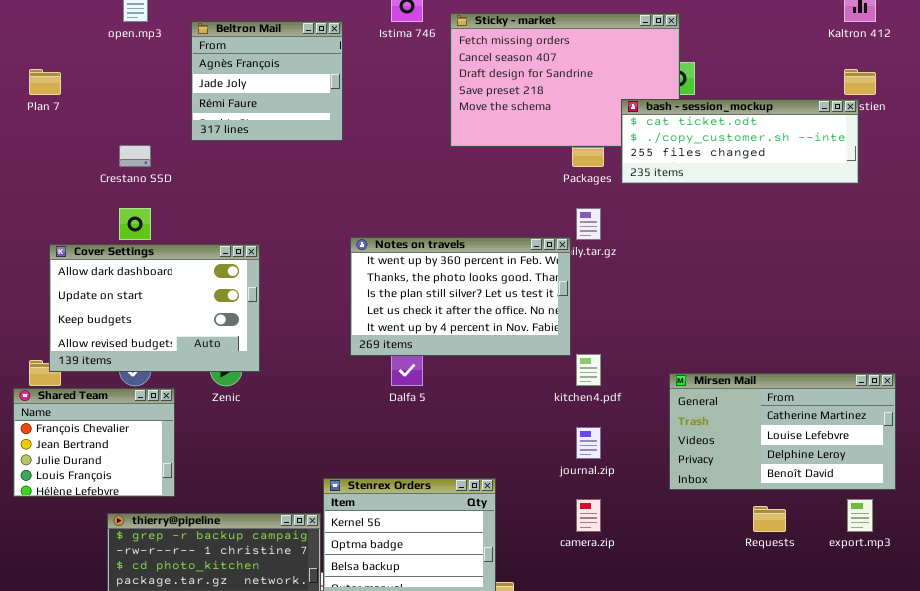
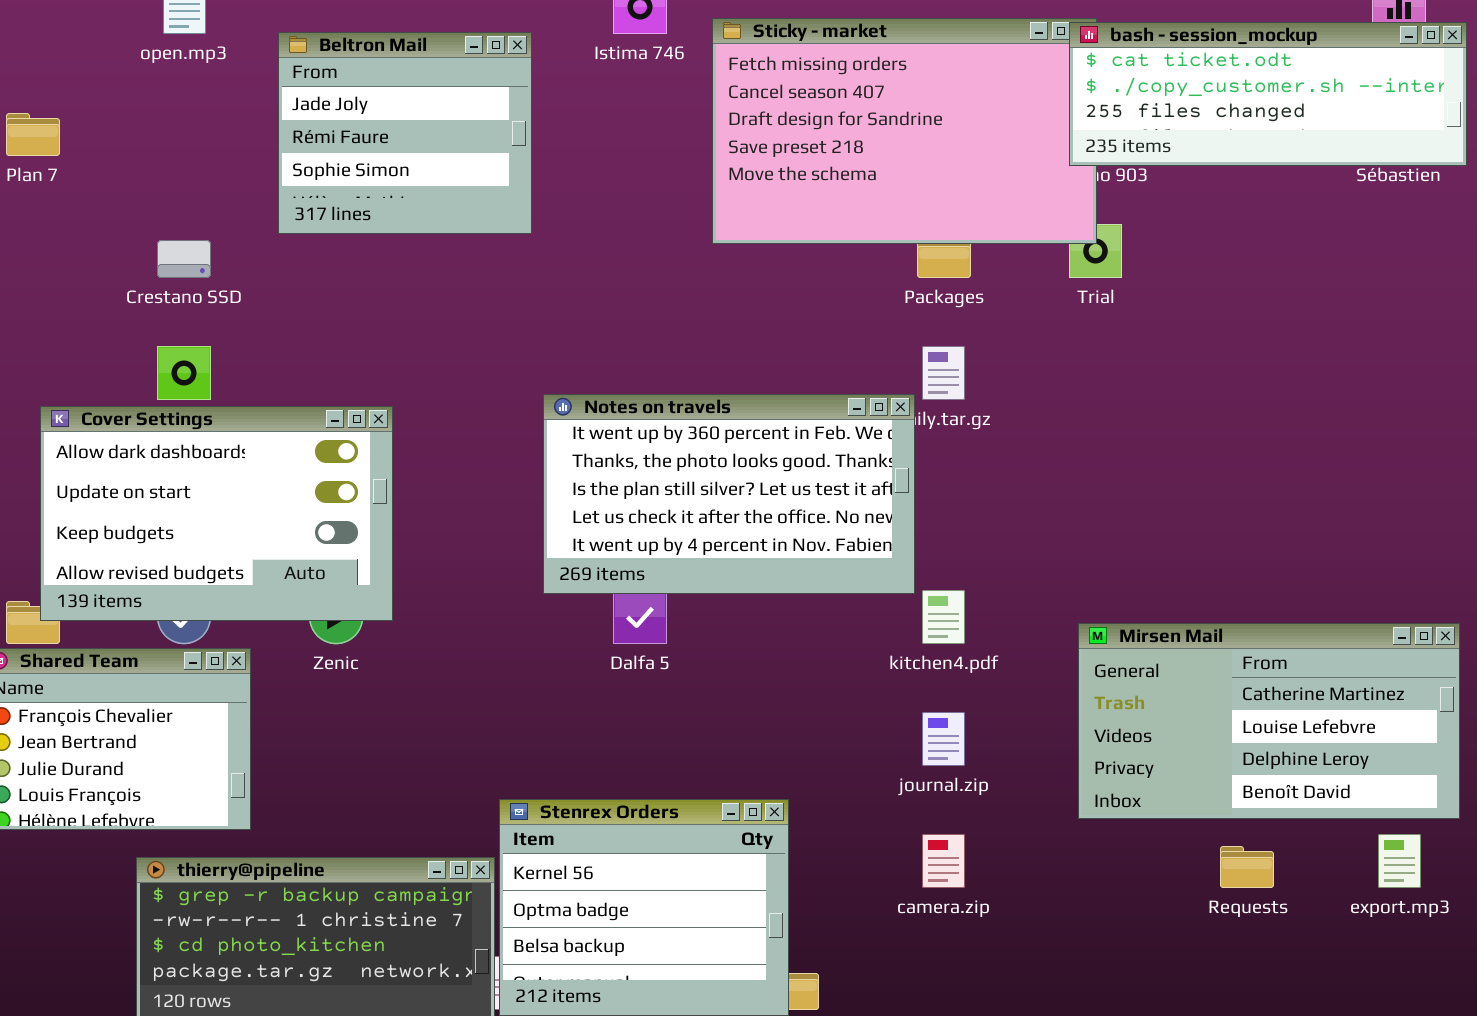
Beltron Mail: [191,21,343,141] -> [278,32,532,234], scrolled down 1 row
bash - session_mockup: [621,99,859,184] -> [1069,22,1467,166], moved

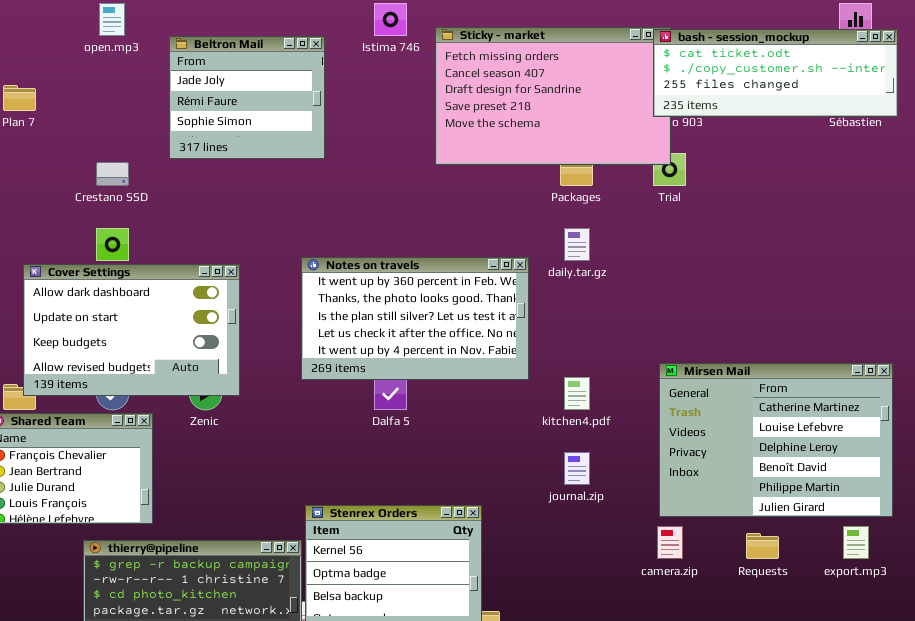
Notes on travels: [543,394,915,594] -> [301,257,529,380], moved
Mirsen Mail: [1078,623,1460,819] -> [659,363,893,517], resized
camera.zip: [922,834,965,888] -> [657,526,683,559], moved

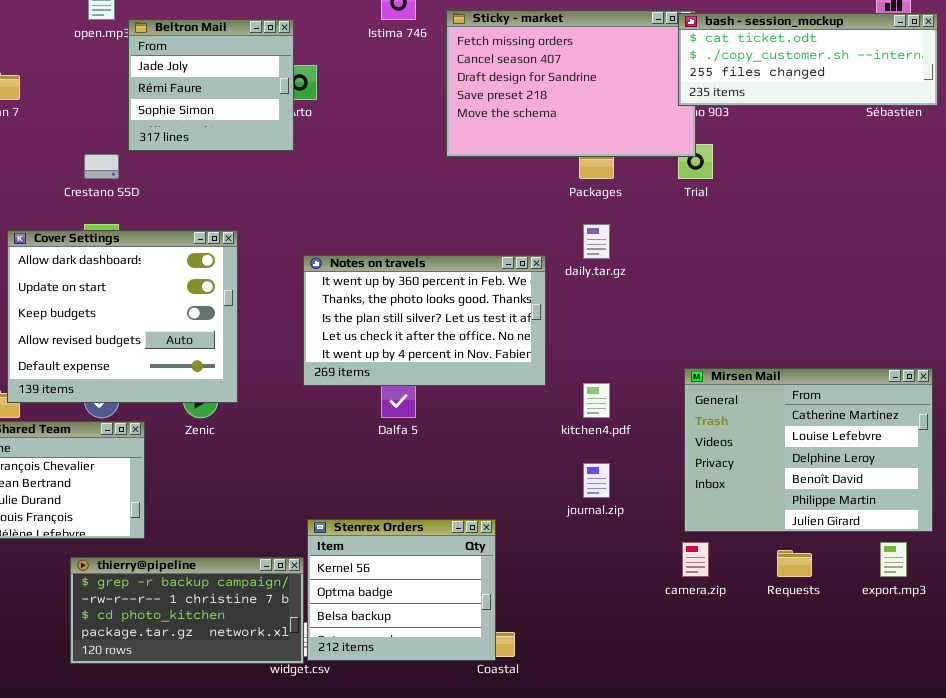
Beltron Mail: [169,36,325,159] -> [128,19,294,151], moved
Cover Settings: [23,264,240,396] -> [7,230,238,403], resized

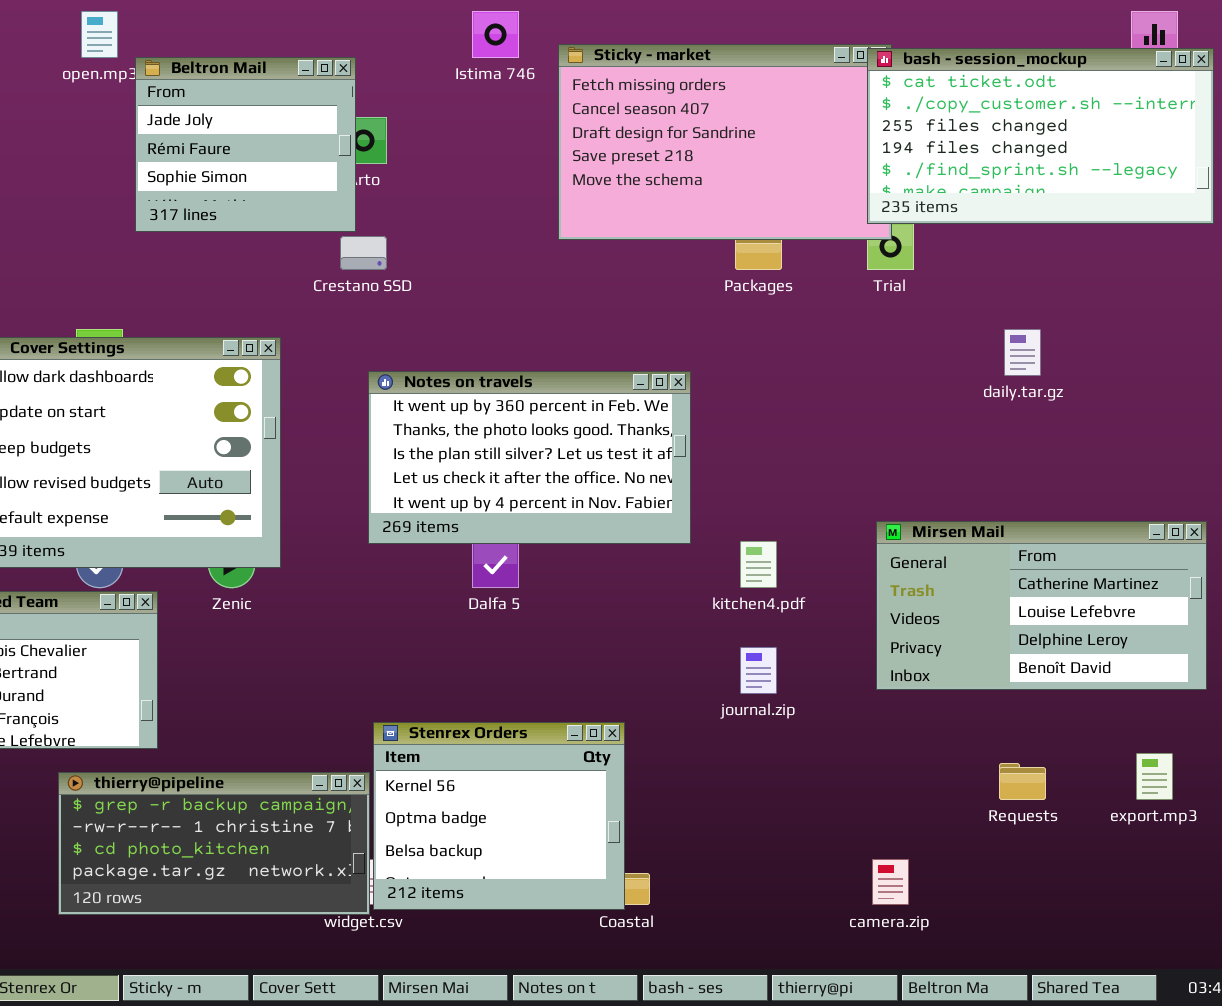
bash - session_mockup: [678,13,938,106] -> [867,48,1214,224], resized
Crestano SSD: [84,154,119,179] -> [340,236,387,270], moved
daily.tar.gz: [583,224,610,259] -> [1004,329,1041,376], moved
Mirsen Mail: [684,368,933,532] -> [876,521,1207,690], resized
camera.zip: [682,542,709,577] -> [872,859,909,905], moved

